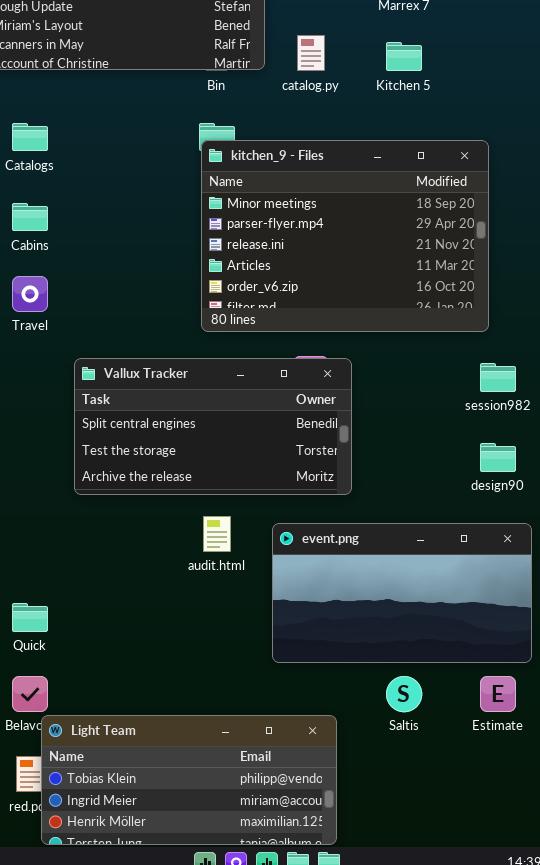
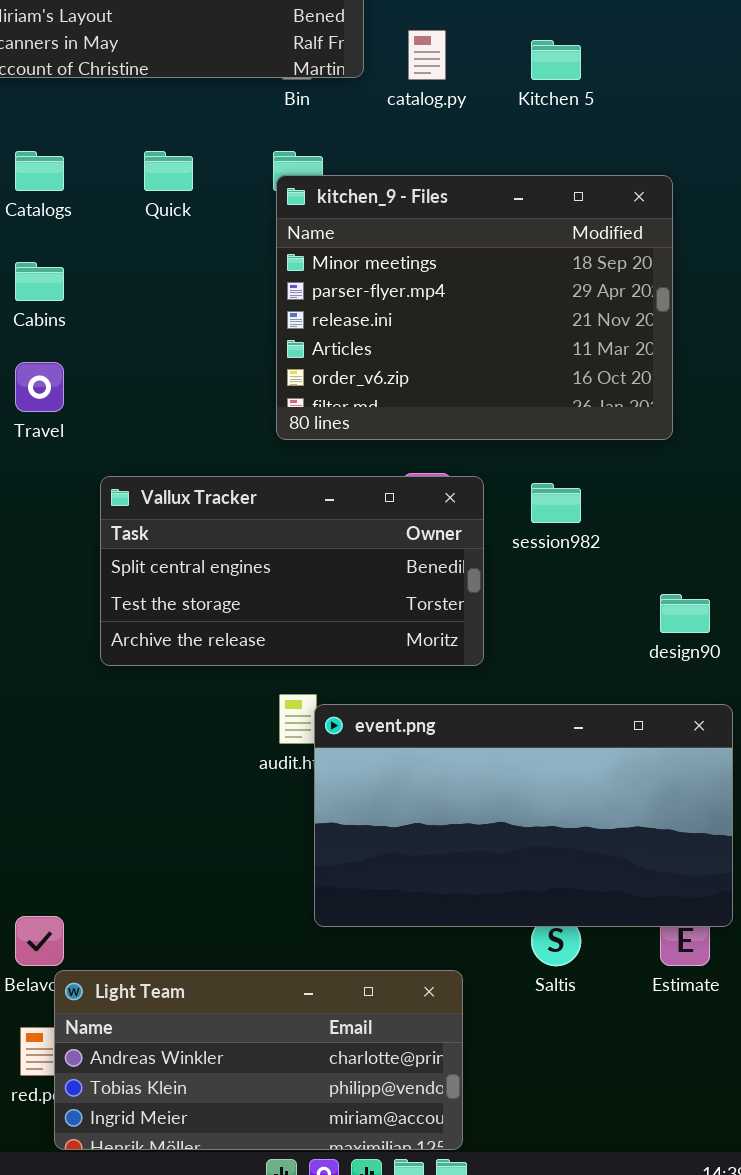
session982: [480,363,516,392] -> [531,483,581,523], moved
event.png: [272,523,532,663] -> [314,704,733,927], resized
Quick: [12,603,48,632] -> [144,151,193,191], moved
Light Team: [41,715,337,845] -> [54,970,463,1150], scrolled up 1 row

